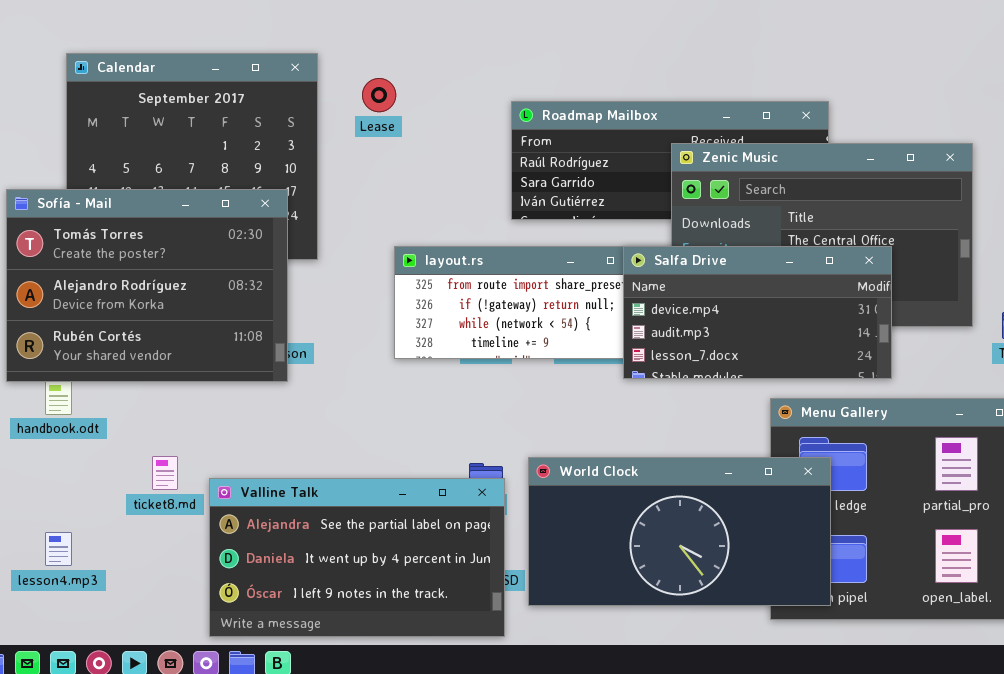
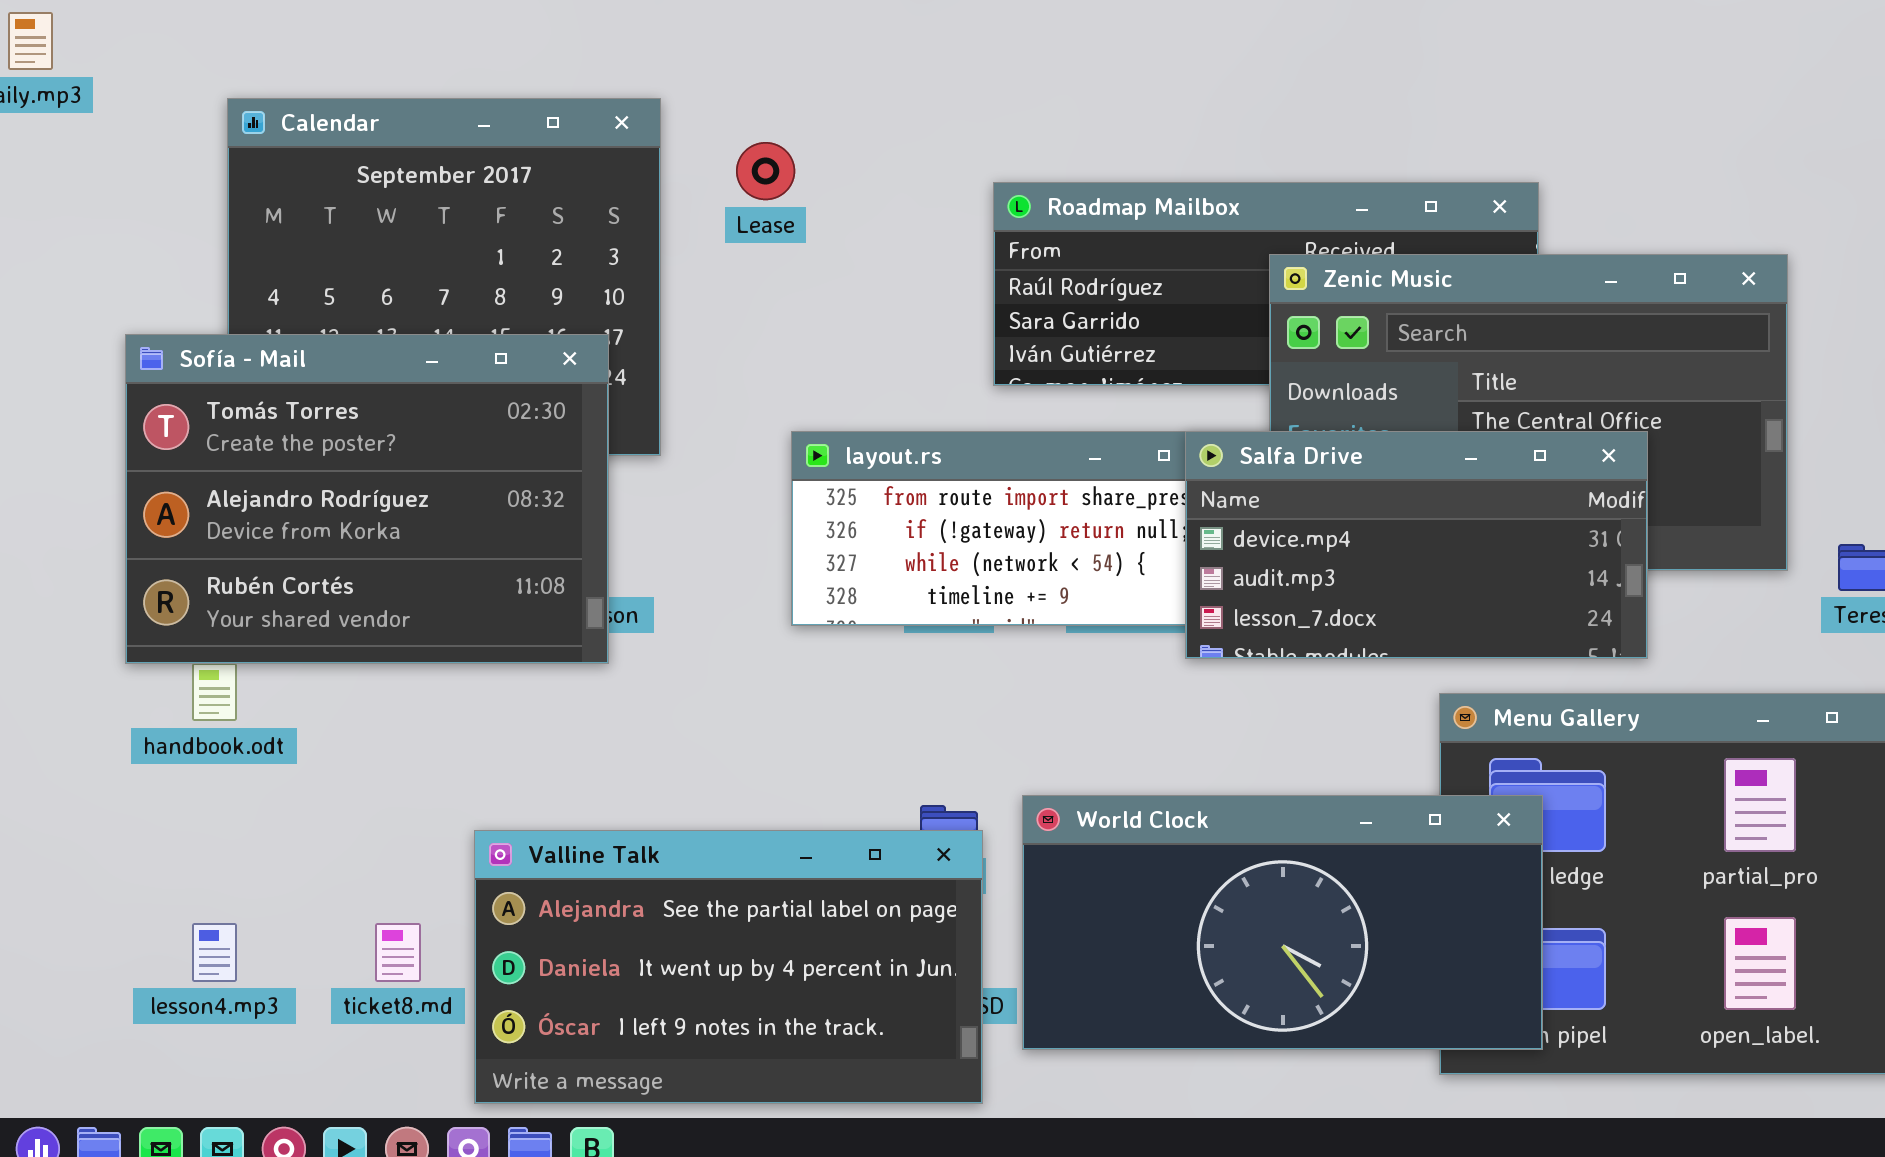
ticket8.md: [152,456,178,490] -> [375,923,421,982], moved

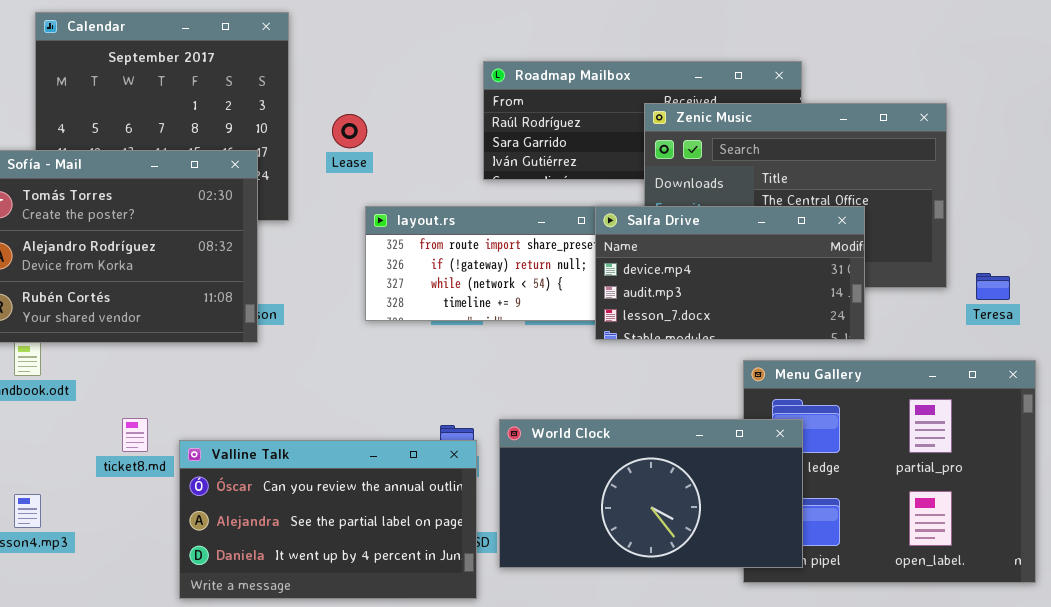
Lease: [736,142,795,200] -> [332,114,367,148], moved
Valline Talk: [474,830,983,1104] -> [179,440,477,599], scrolled up 1 row
ticket8.md: [375,923,421,982] -> [122,418,148,452], moved

